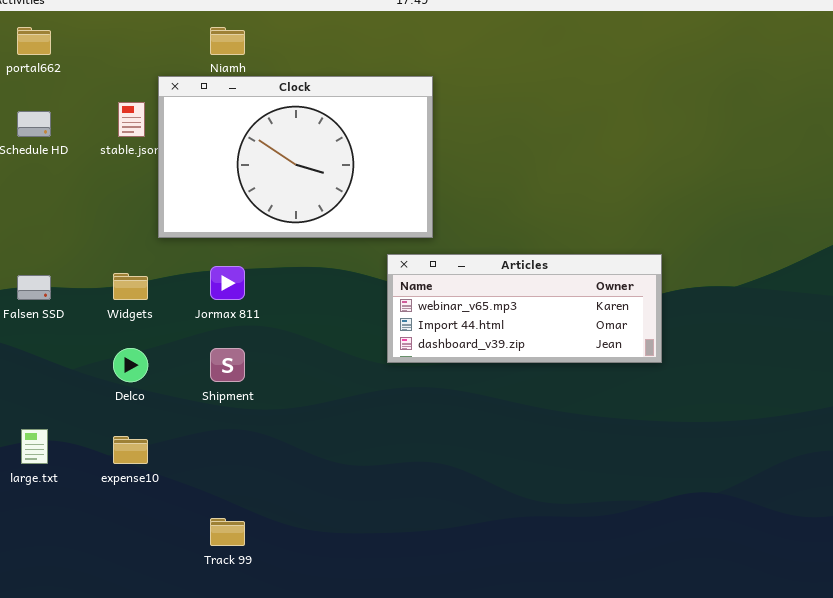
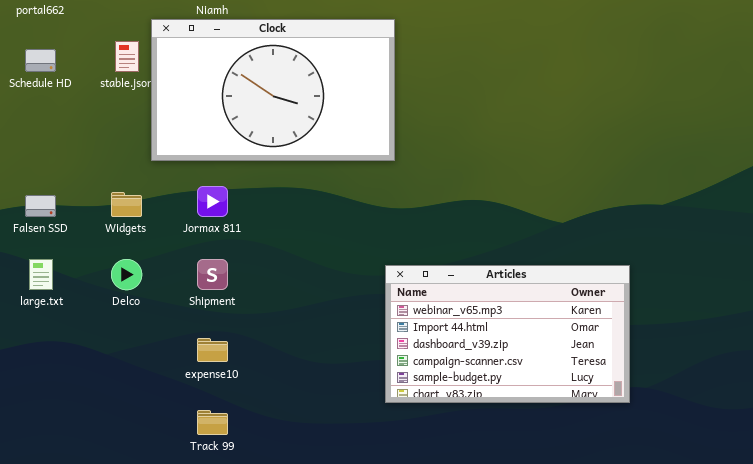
Articles: [387,254,662,363] -> [385,265,630,403], moved, resized
large.txt: [21,429,48,464] -> [29,259,53,290], moved
expense10: [113,436,148,464] -> [197,338,228,362], moved

